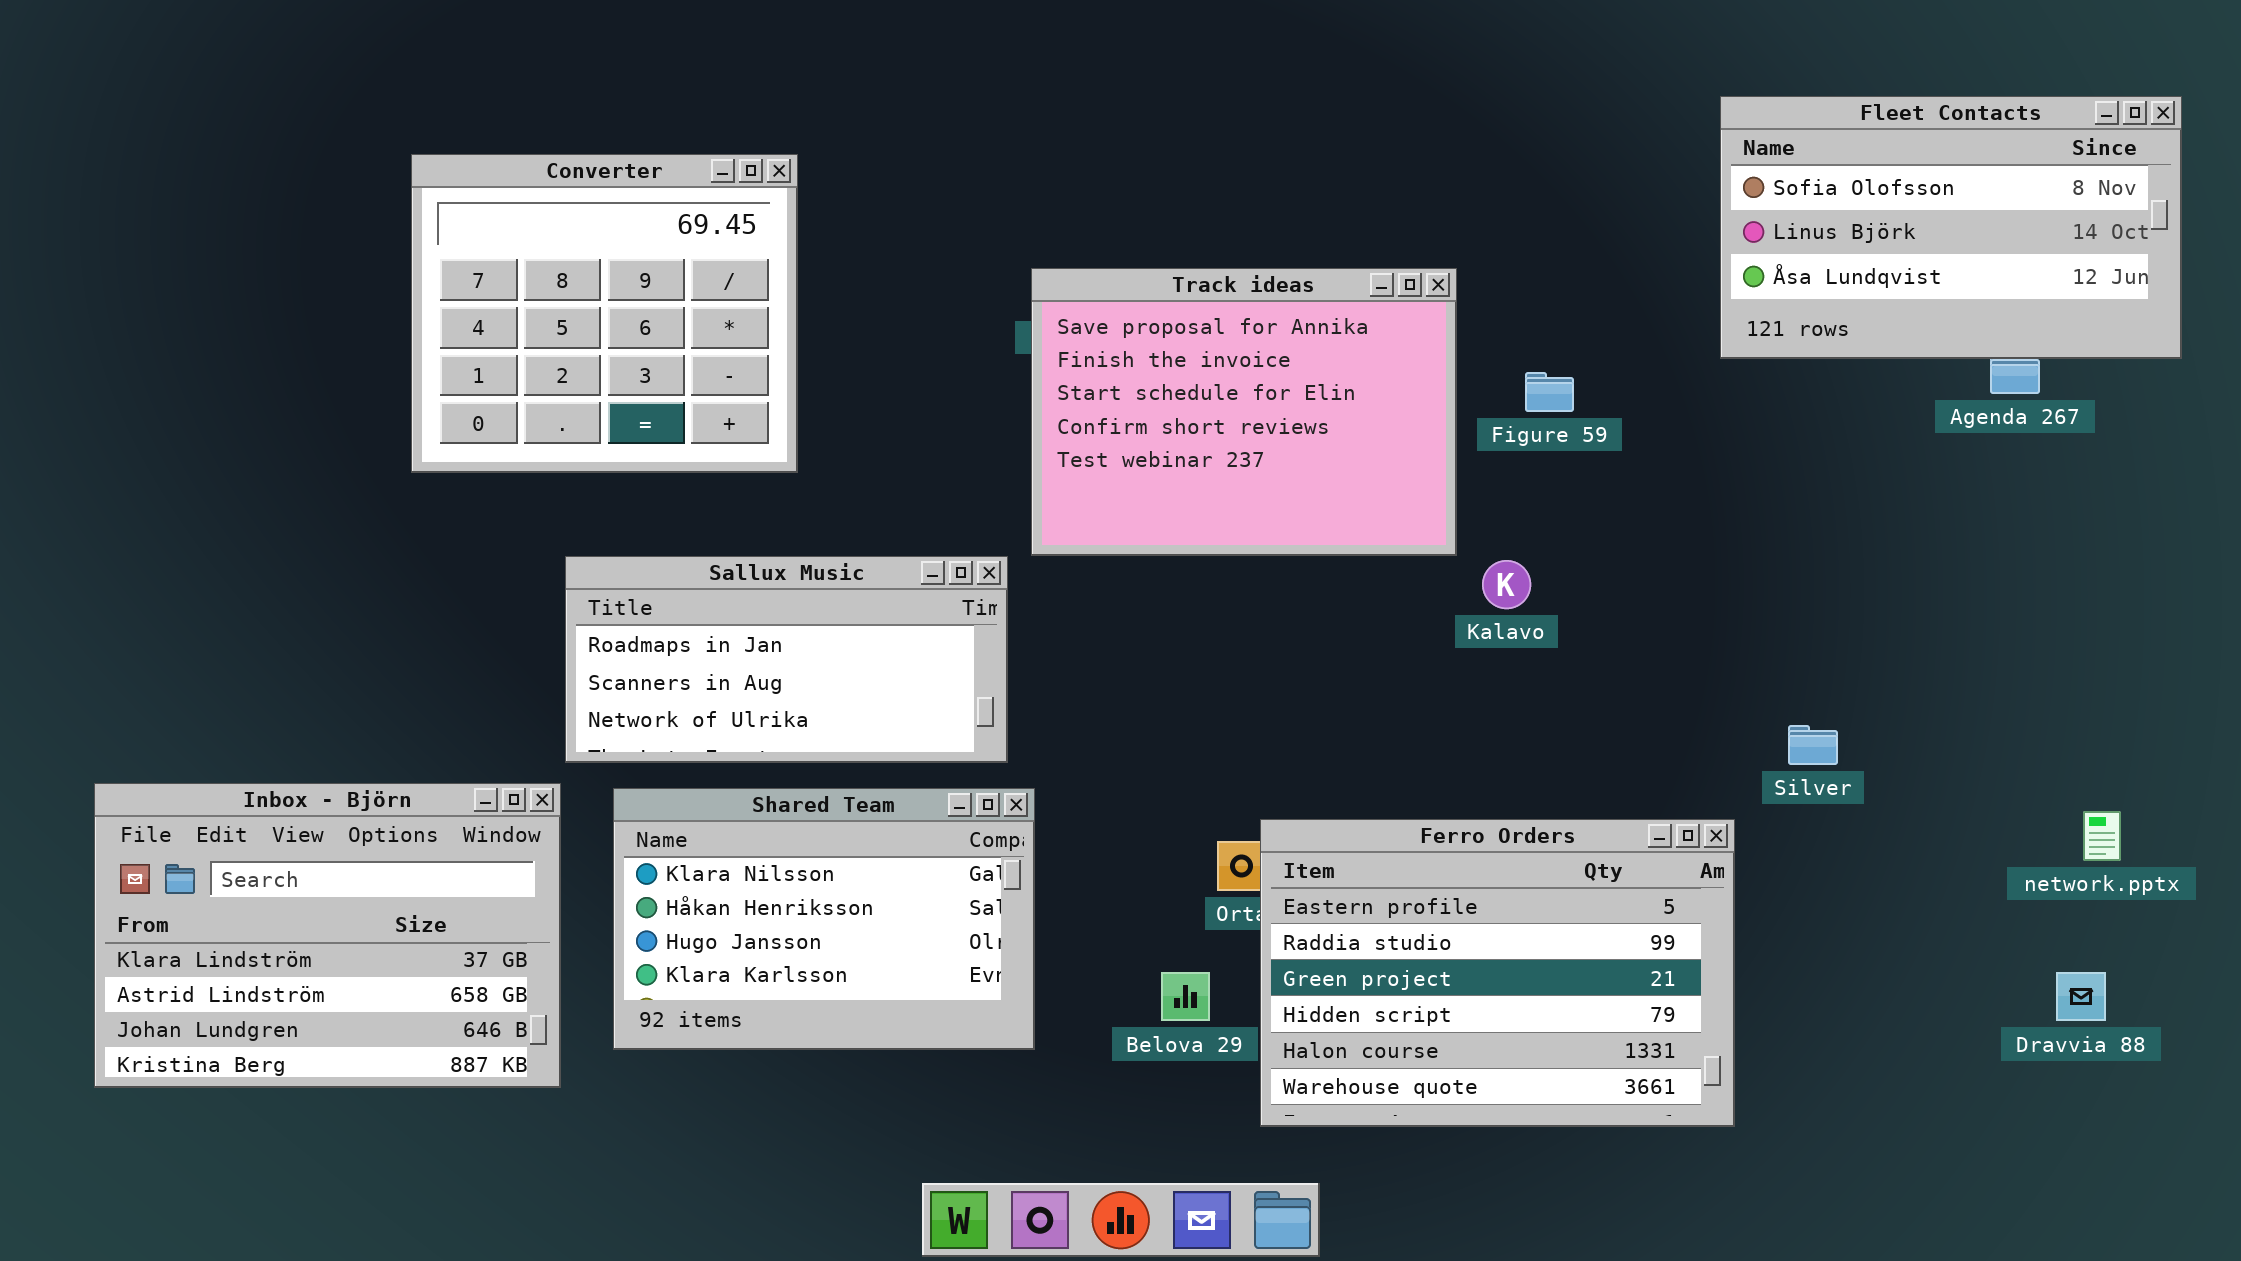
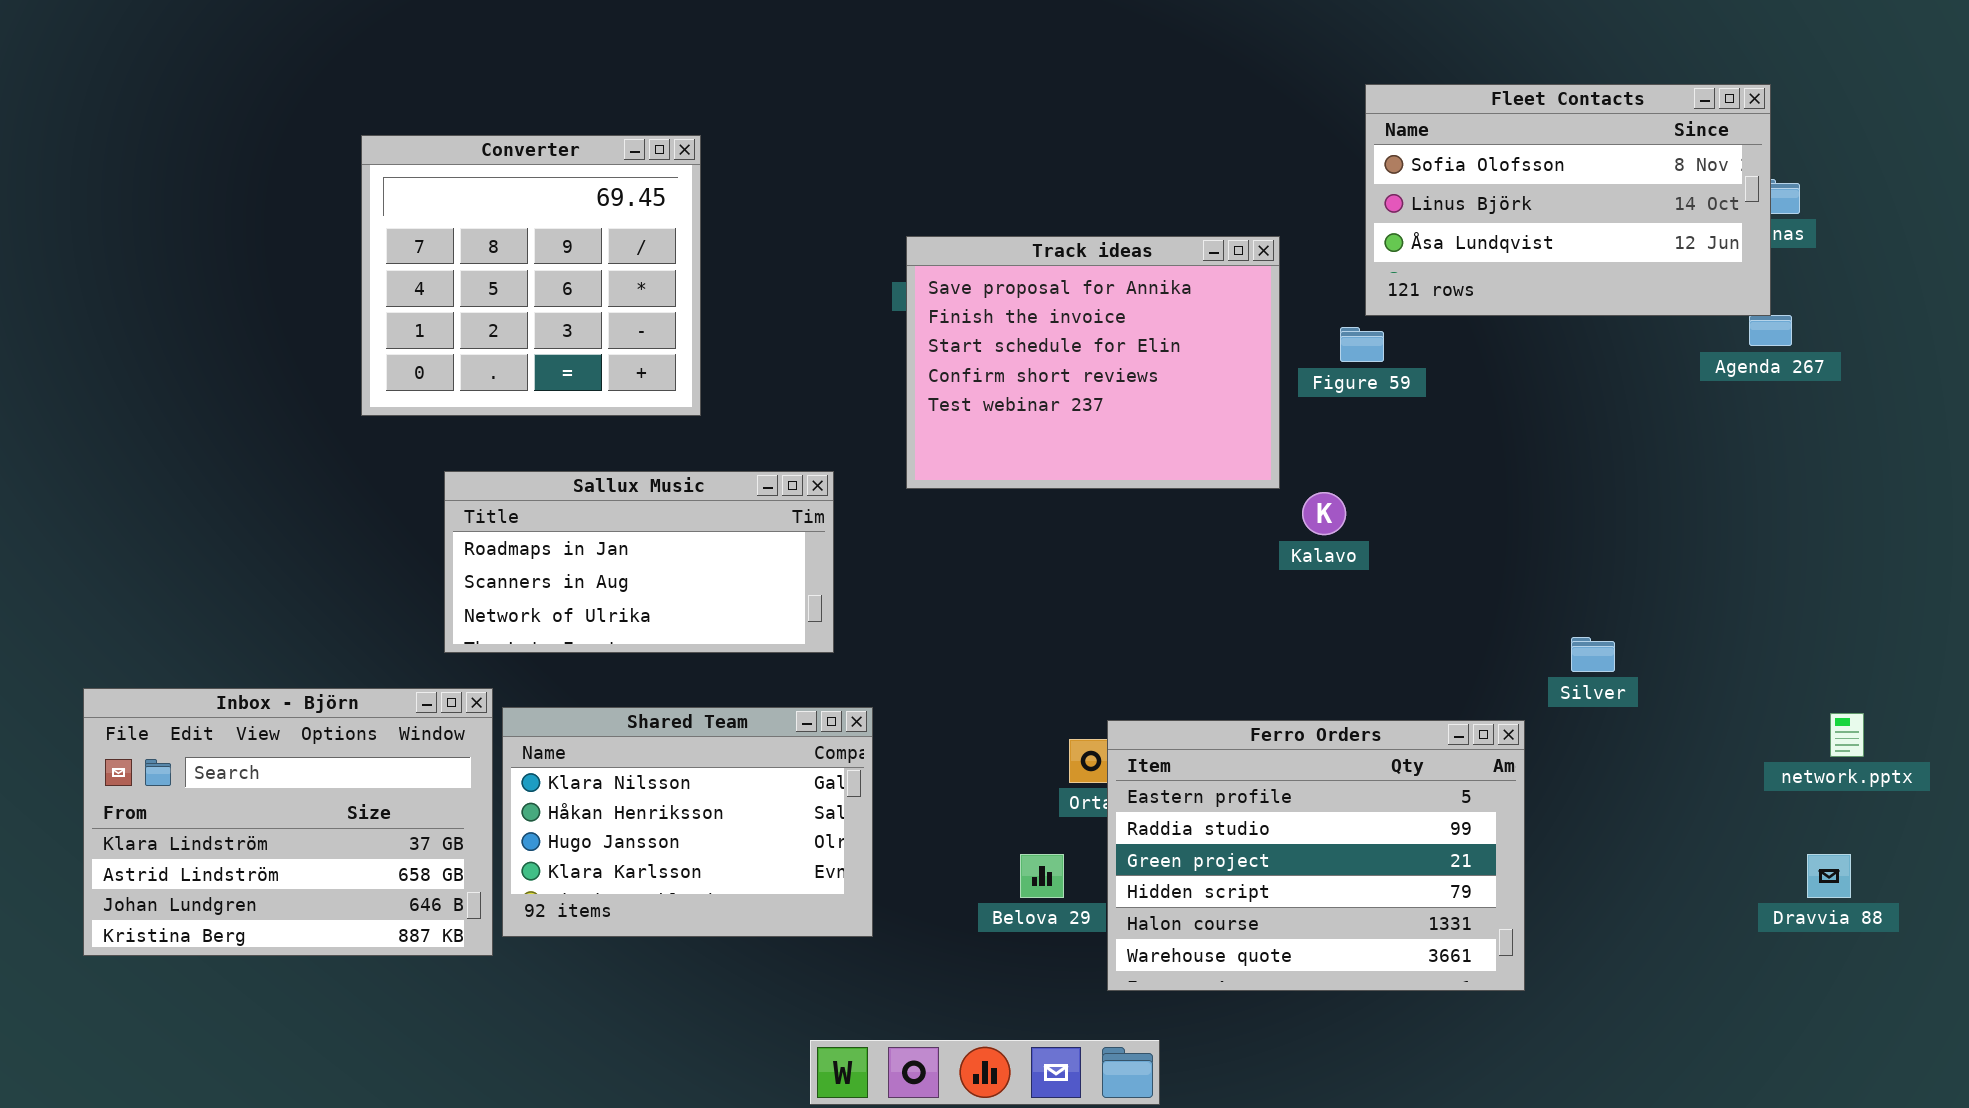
Fleet Contacts: [1720,96,2182,359] -> [1365,84,1771,316], moved
Sallux Music: [565,556,1008,763] -> [444,471,834,653], moved
Shared Team: [613,788,1035,1050] -> [502,707,873,937], moved

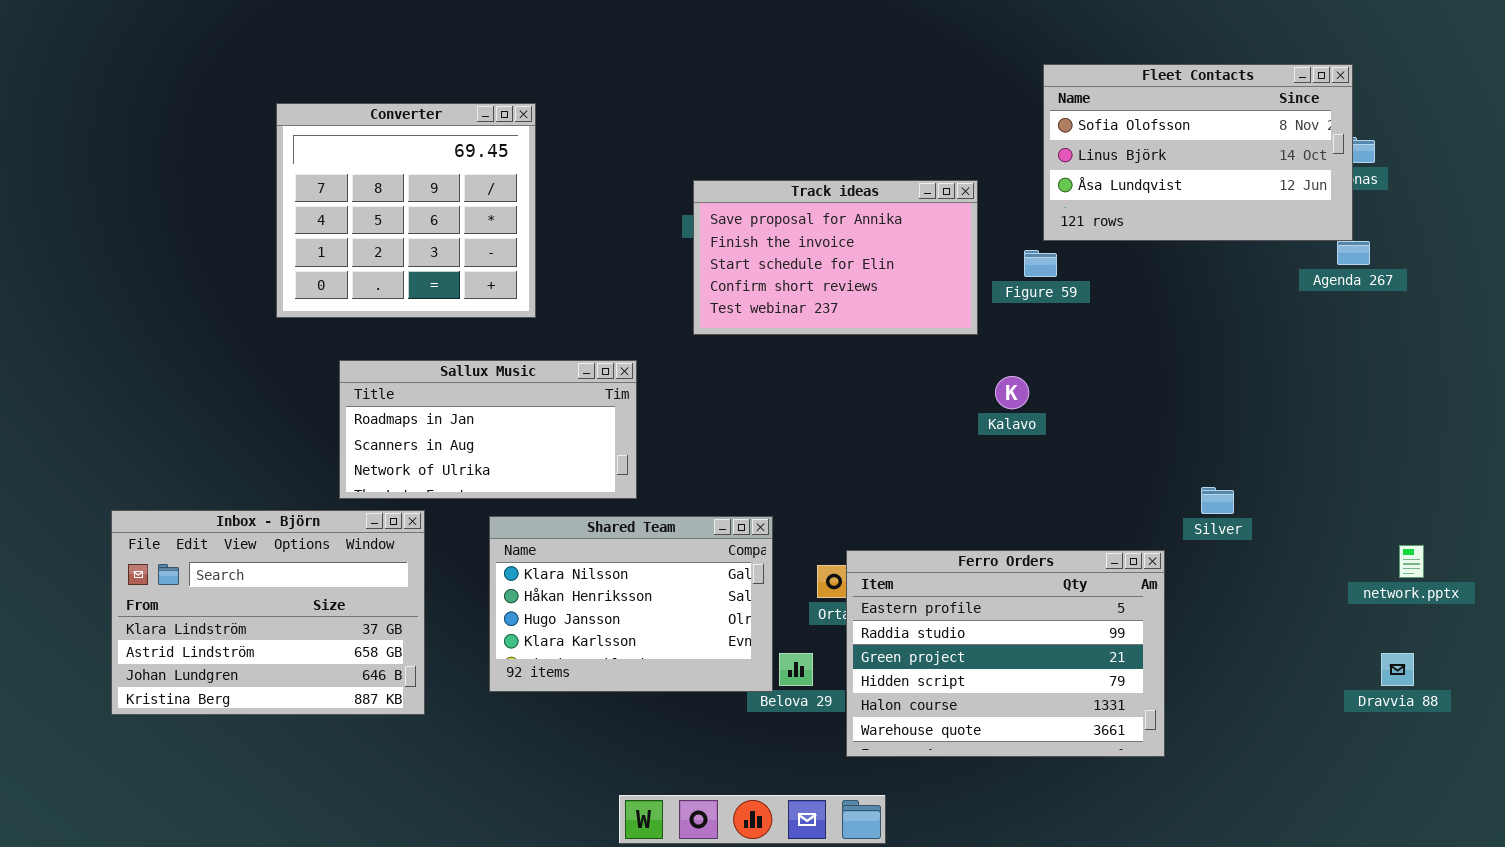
Track ideas: [906,236,1280,489] -> [693,180,978,335], resized
Inbox - Björn: [83,688,493,956] -> [111,510,425,715], moved
Shared Team: [502,707,873,937] -> [489,516,773,692], moved

